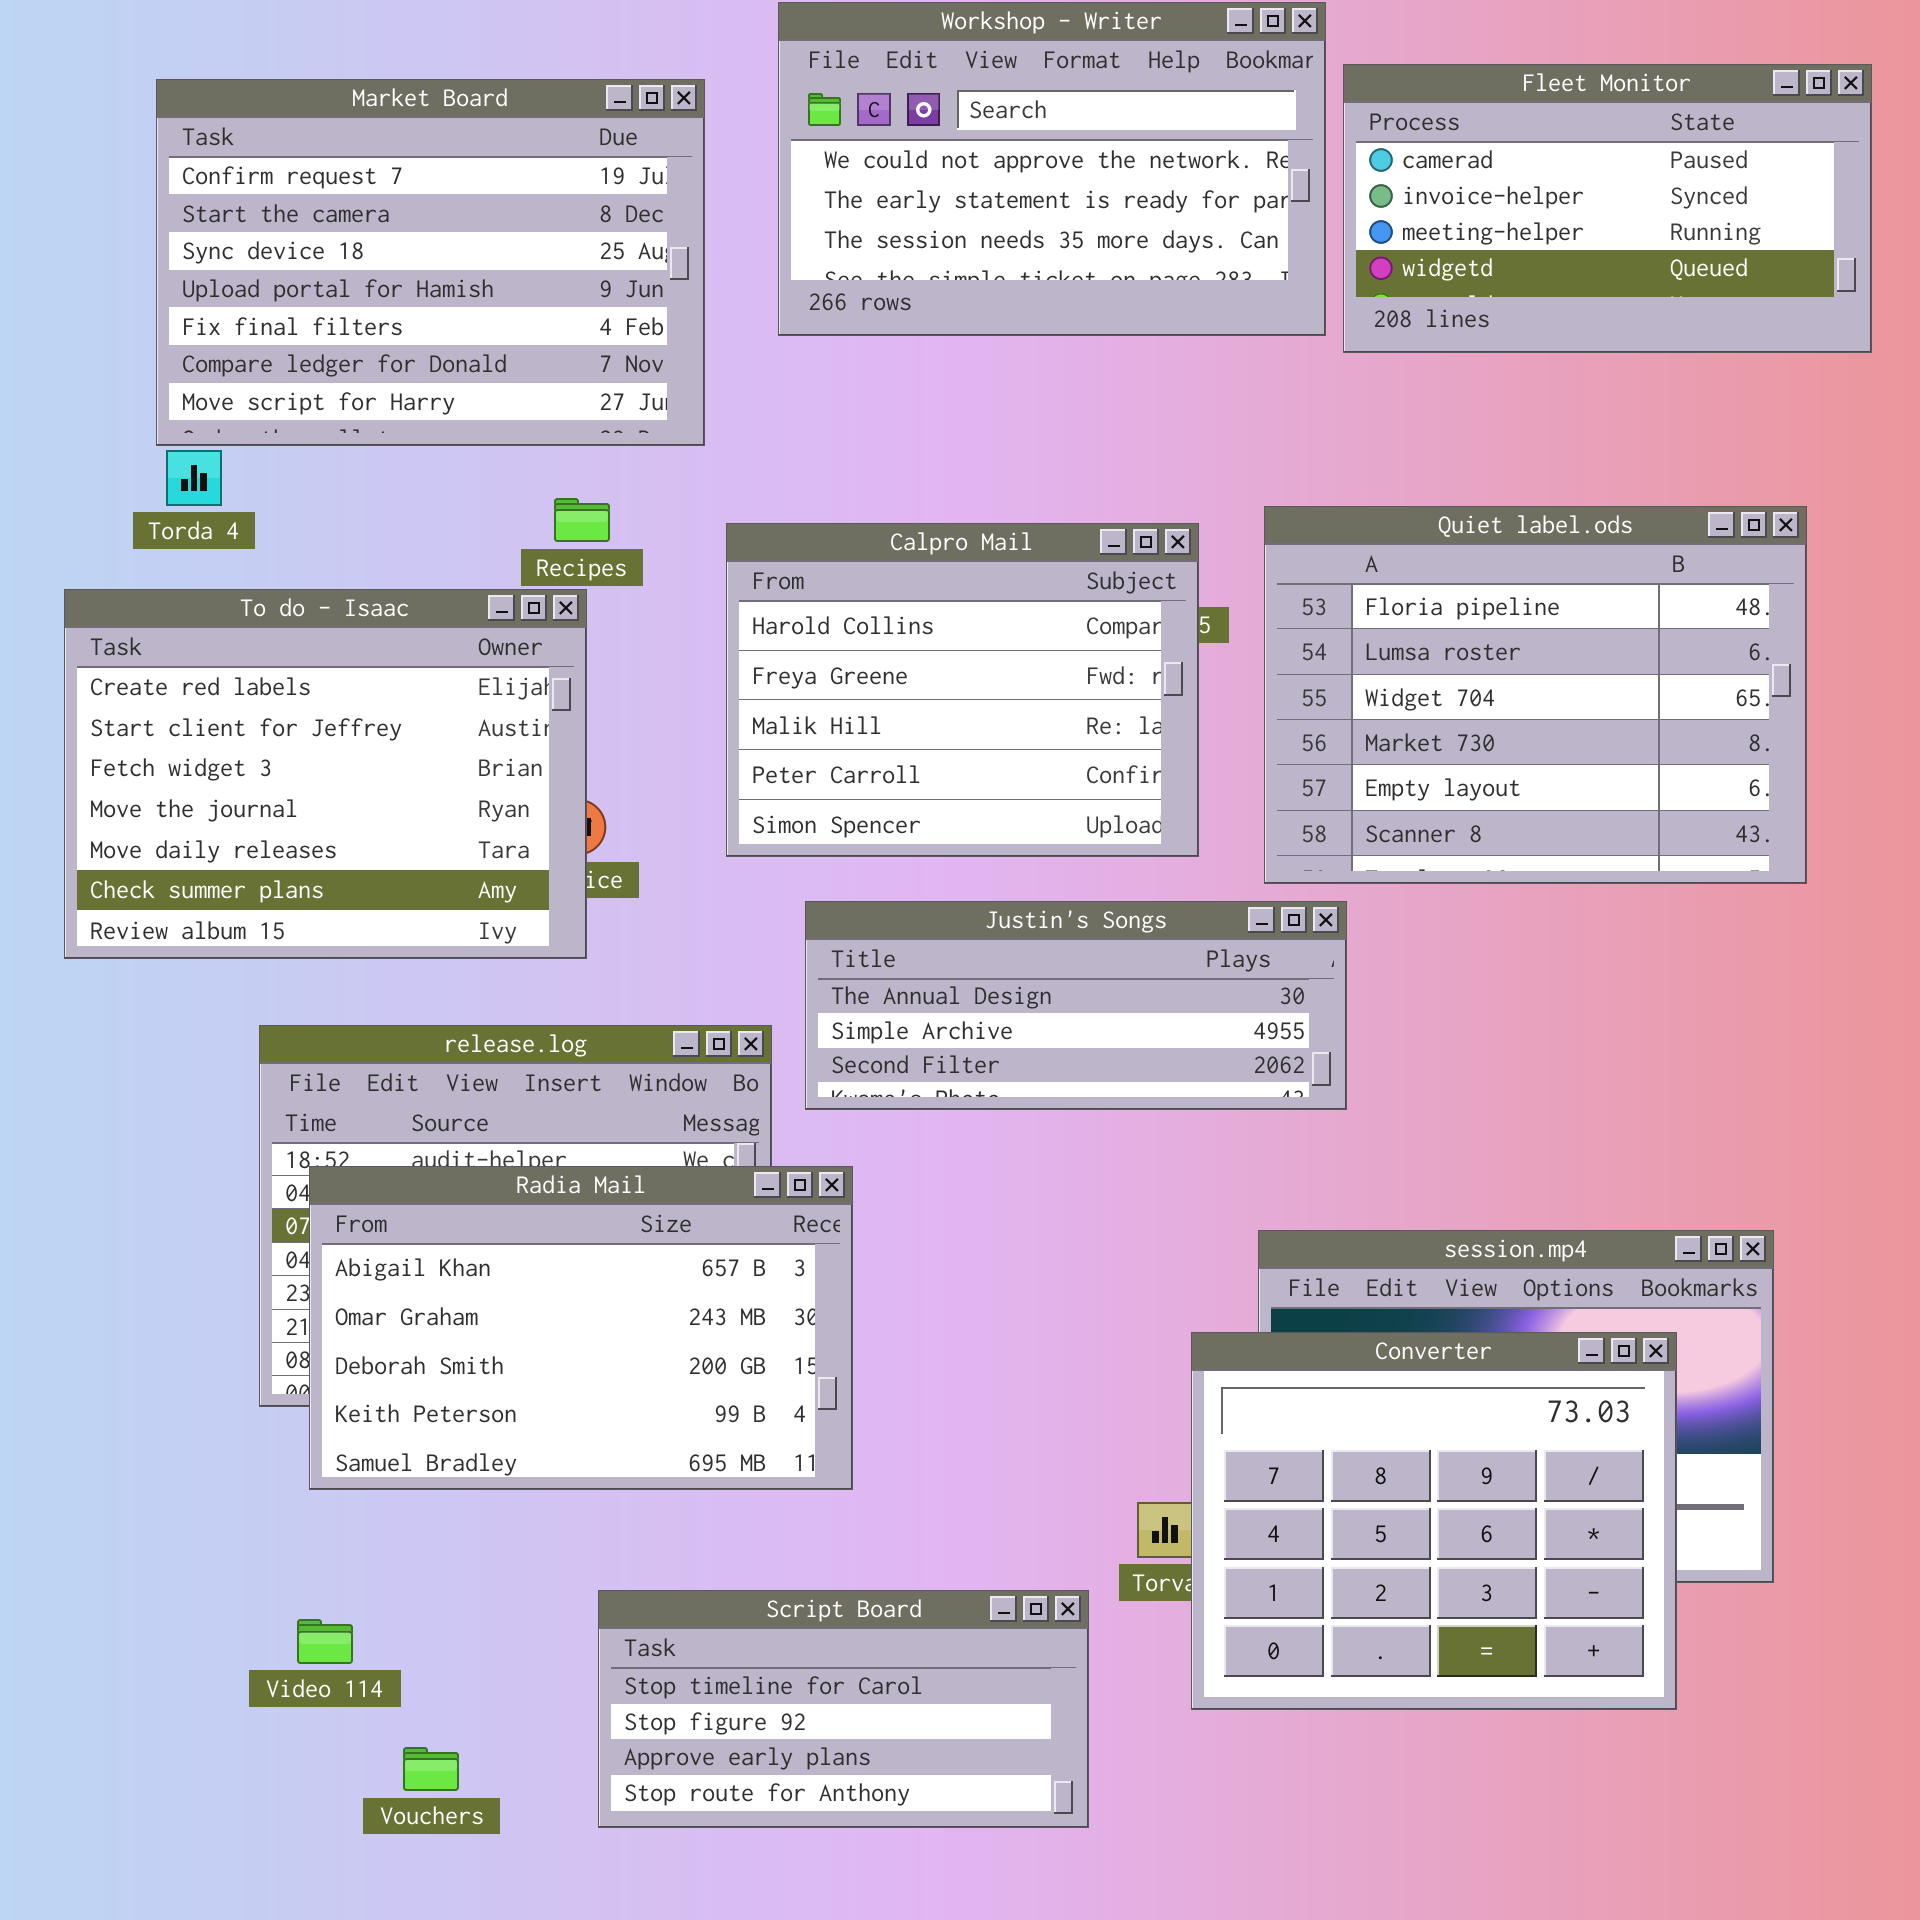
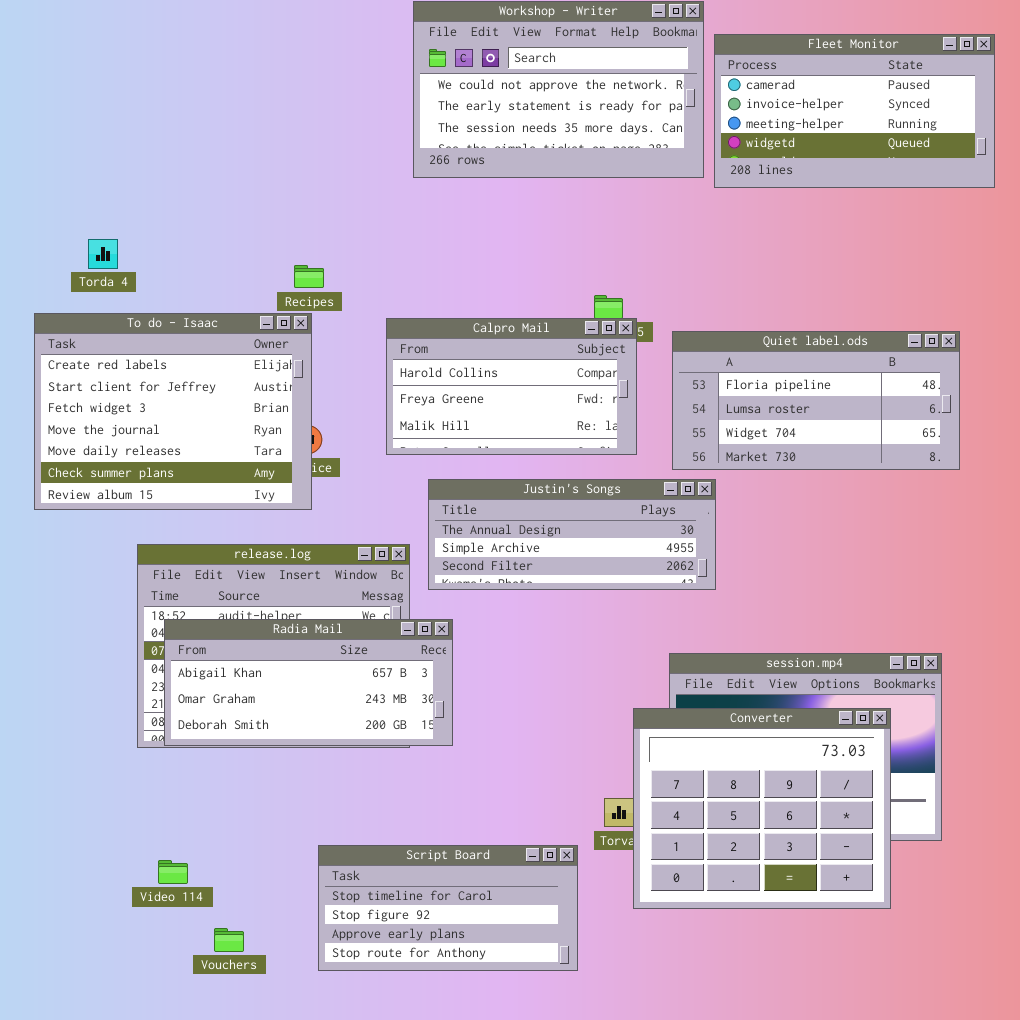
Market Board: [156,79,705,446] -> none, closed
Quiet label.ods: [1264,506,1807,884] -> [672,331,960,470], resized
Calpro Mail: [726,523,1199,857] -> [386,318,637,455], resized
Radia Mail: [309,1166,853,1490] -> [164,619,453,746], resized

